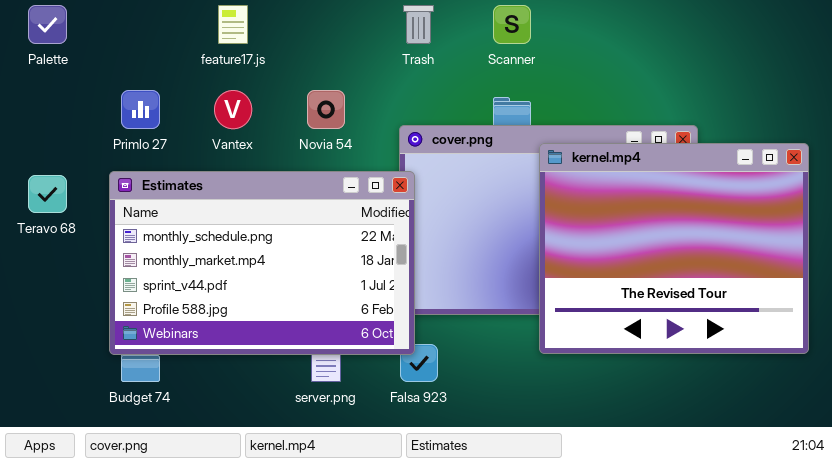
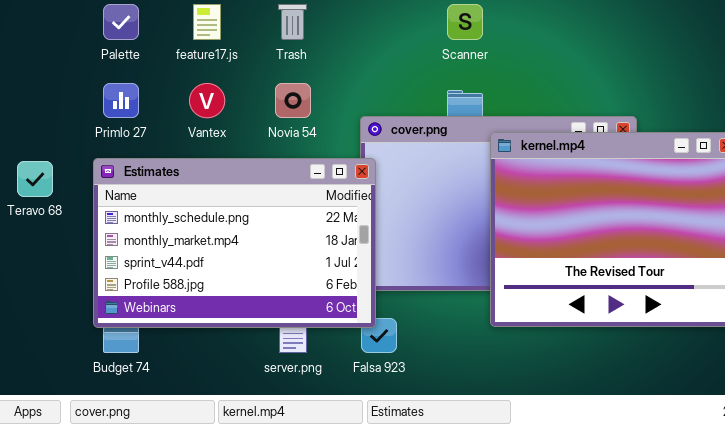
Palette: [28,5,67,44] -> [103,4,139,40], moved
Trash: [403,5,434,44] -> [278,4,307,40], moved

